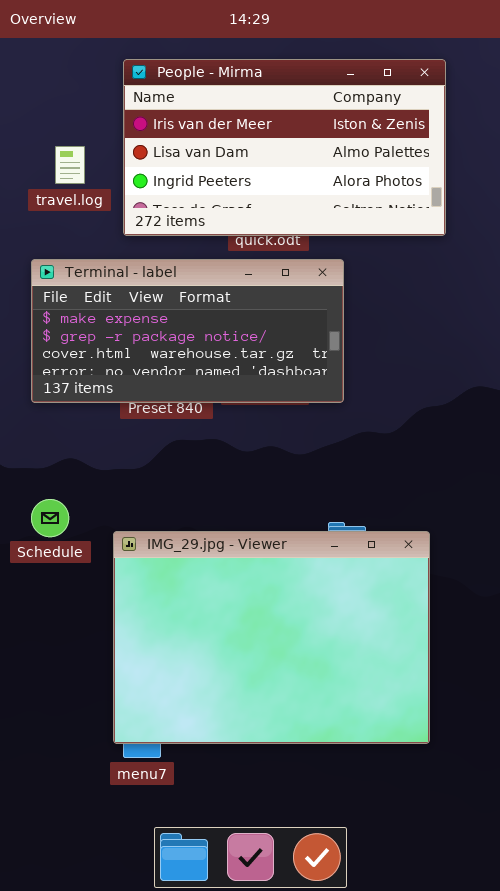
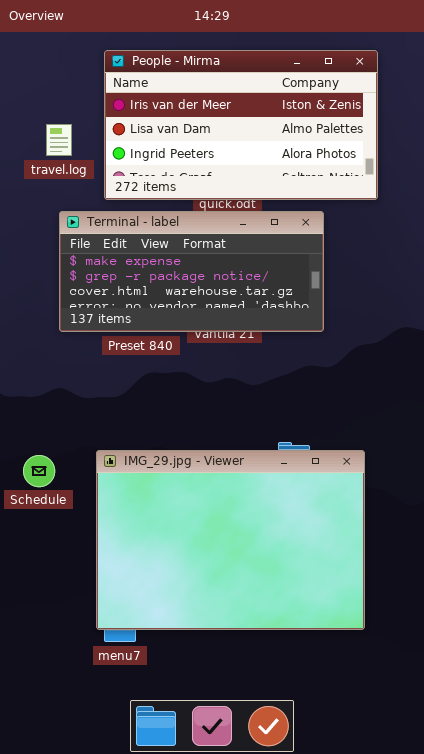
Terminal - label: [31,259,344,403] -> [59,211,324,332], moved
Schedule: [31,499,69,537] -> [23,455,55,487], moved

